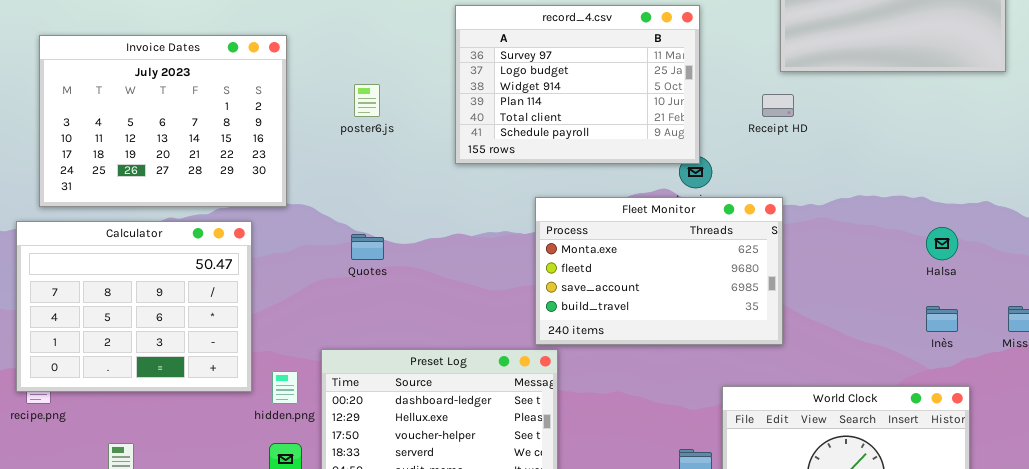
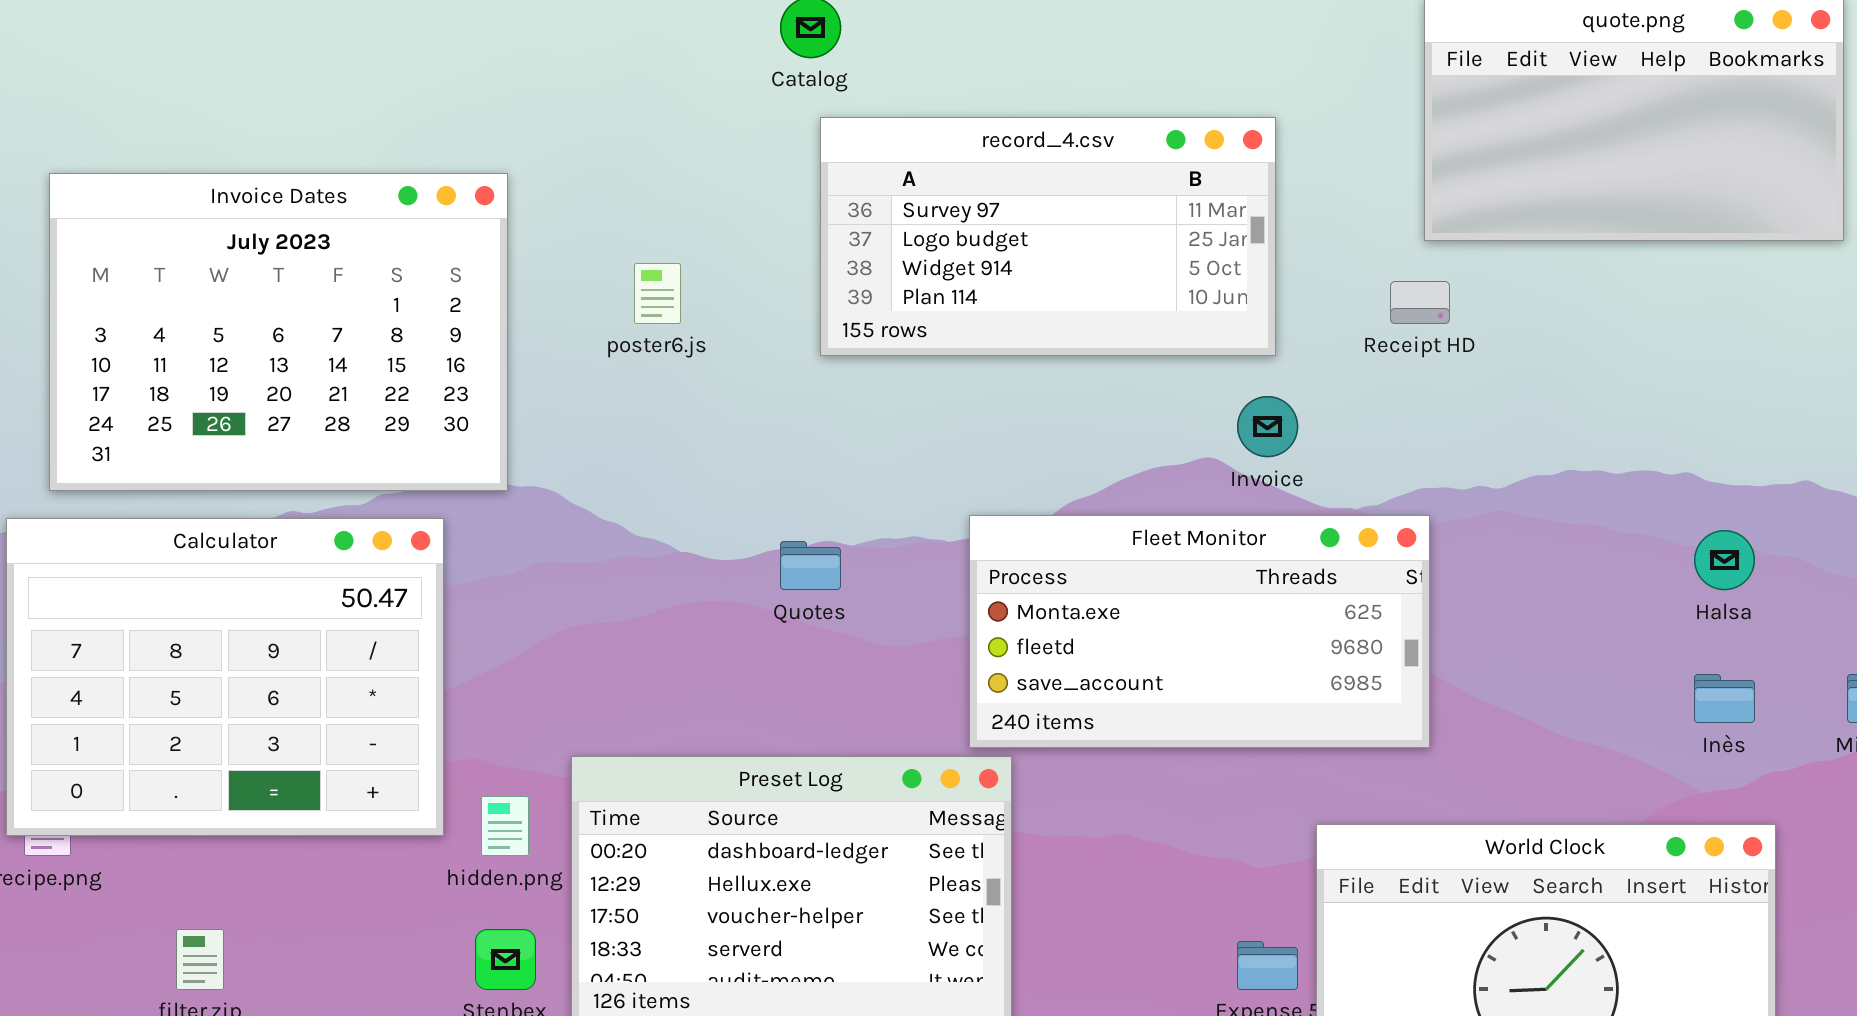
record_4.csv: [455,5,700,164] -> [820,117,1276,356], resized
Fleet Monitor: [535,197,783,345] -> [969,515,1430,748], resized
Quotes: [351,234,384,260] -> [780,541,841,590], moved

